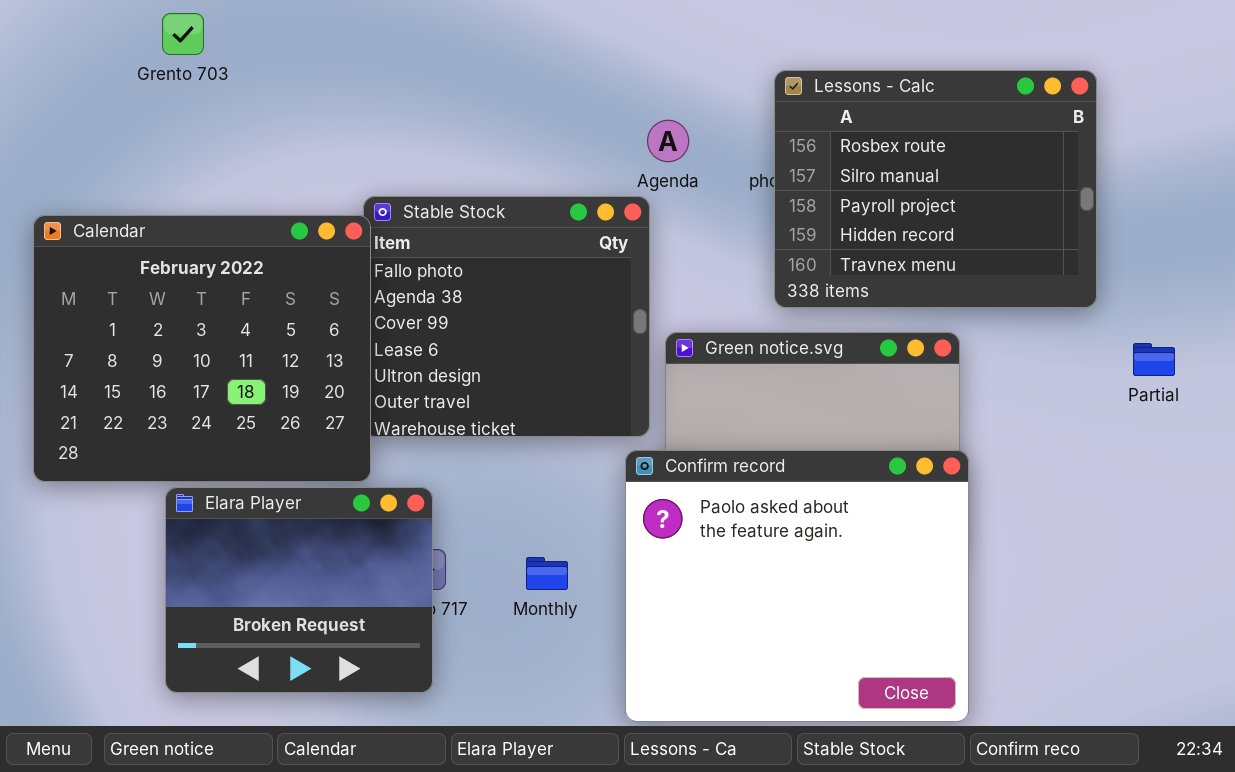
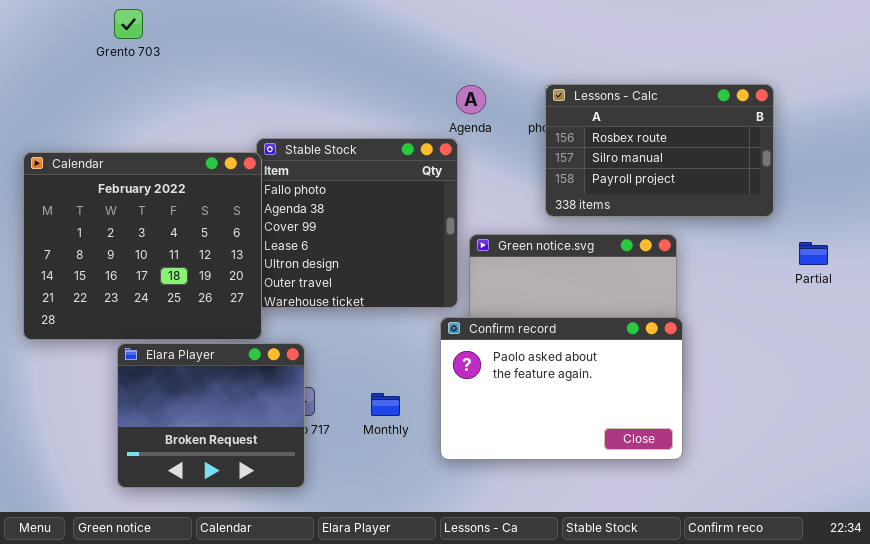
Lessons - Calc: [774,70,1097,308] -> [545,84,774,217], resized
Confirm record: [625,450,969,722] -> [440,317,683,460], resized

